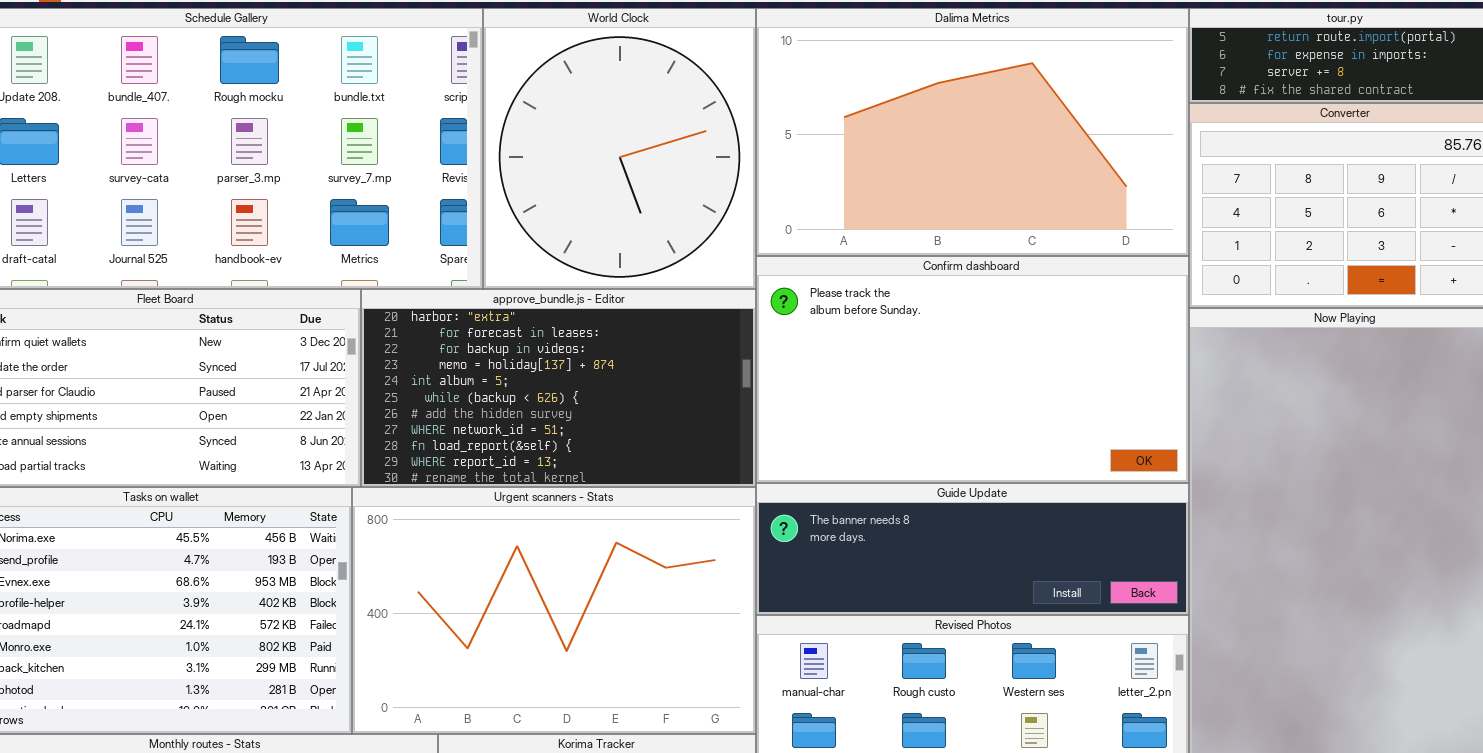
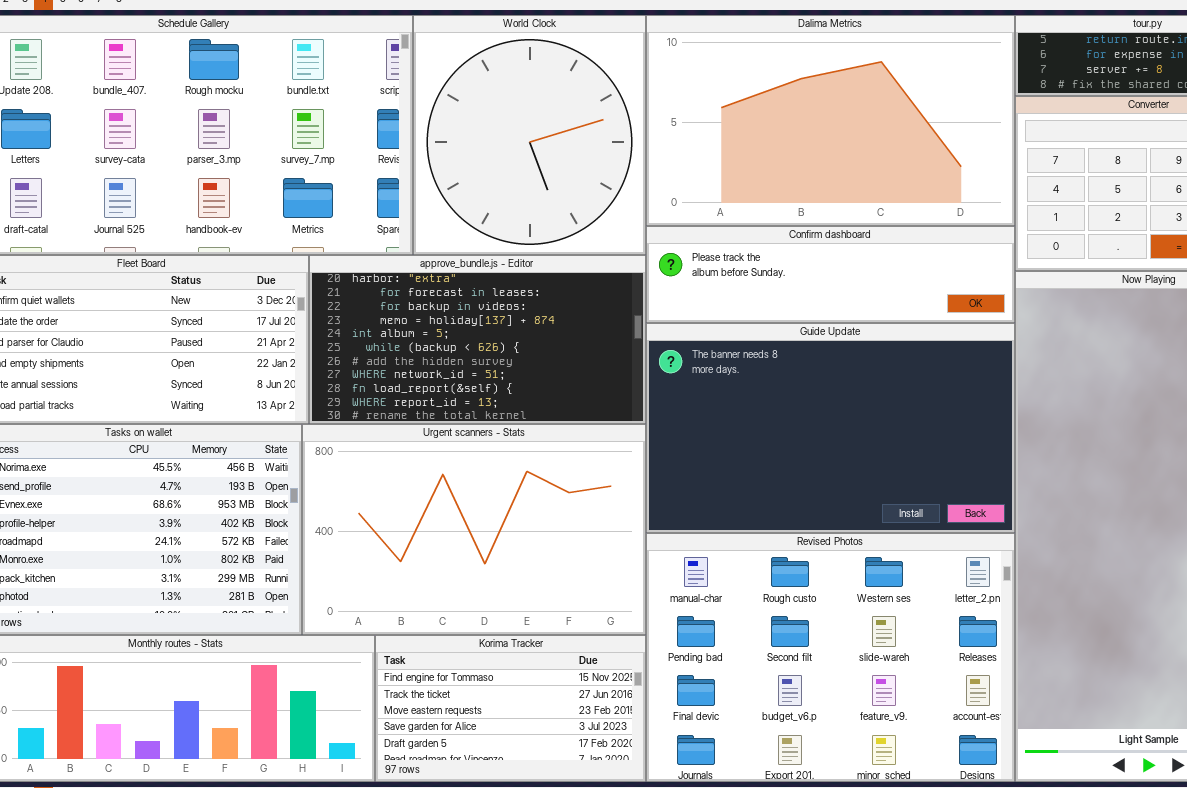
Confirm dashboard: [756,256,1189,483] -> [646,226,1015,323], resized
Guide Update: [756,483,1189,615] -> [646,323,1015,533], resized

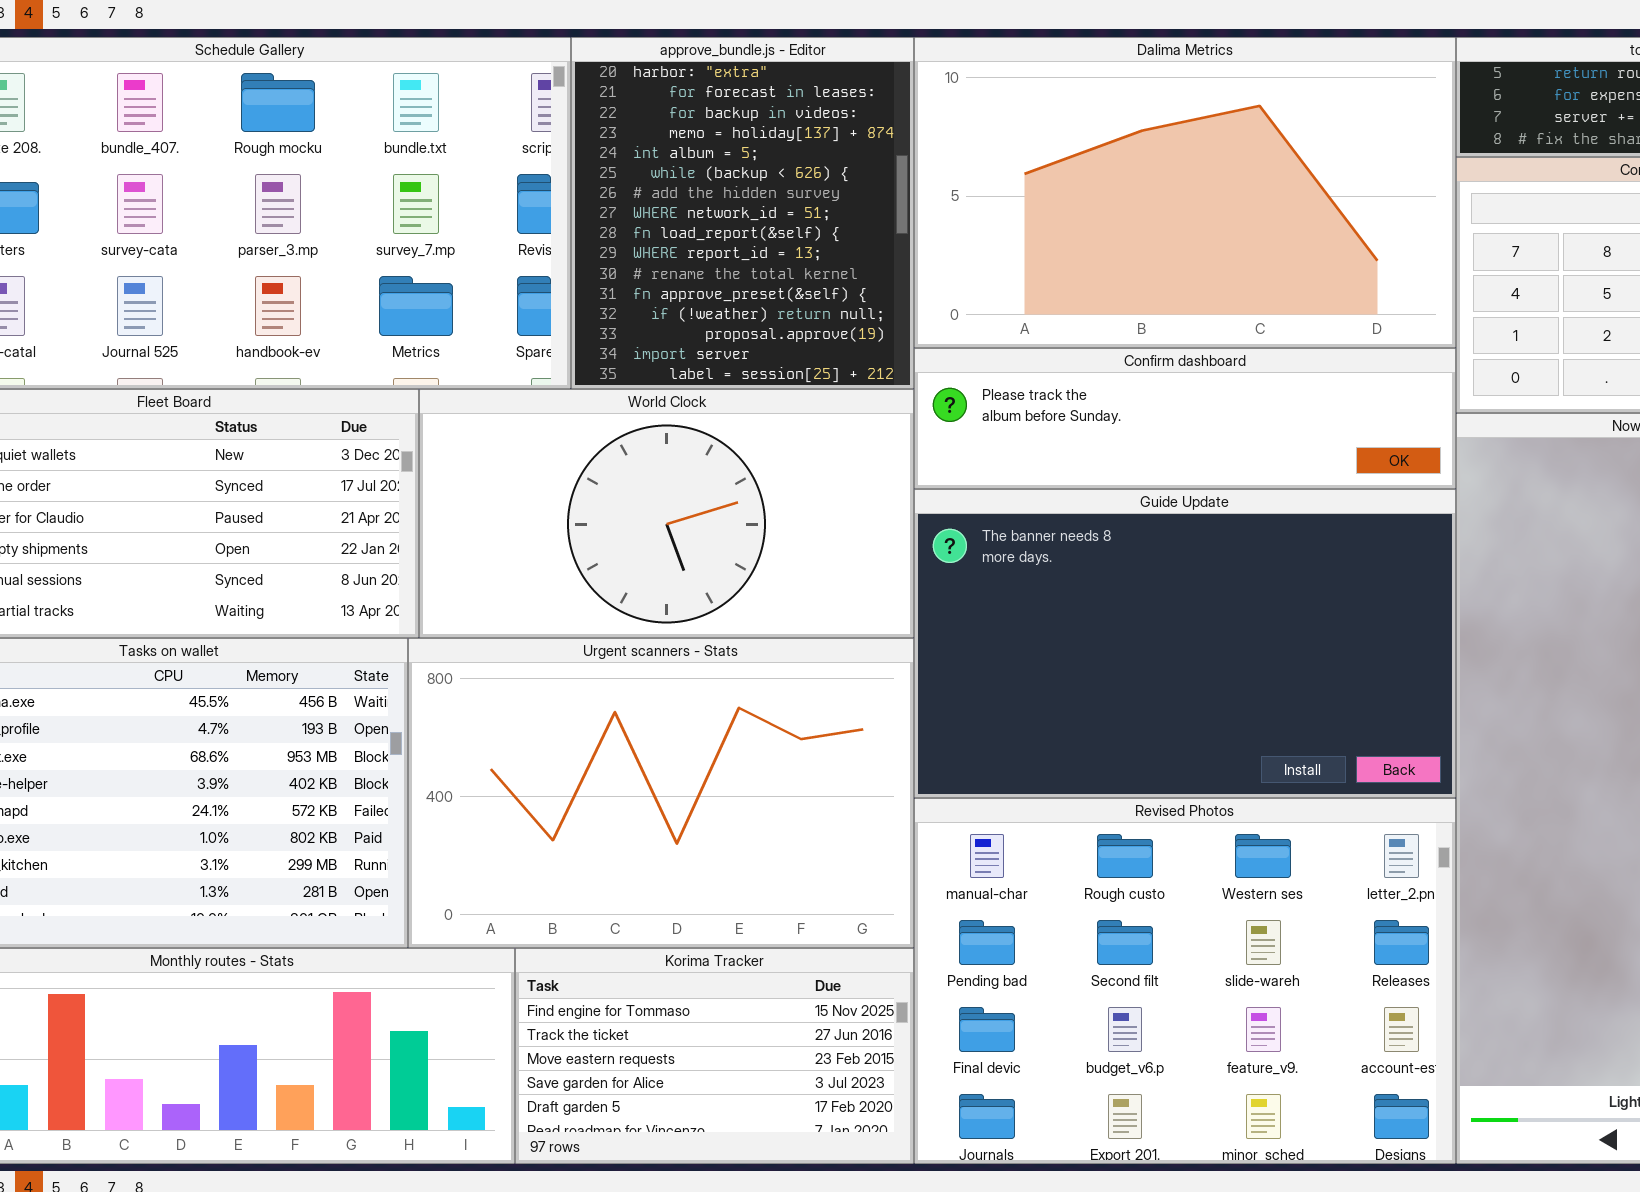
World Clock: [413,15,646,255] -> [419,389,914,638], moved, resized
approve_bundle.js - Editor: [309,255,646,424] -> [571,37,914,389], moved, resized

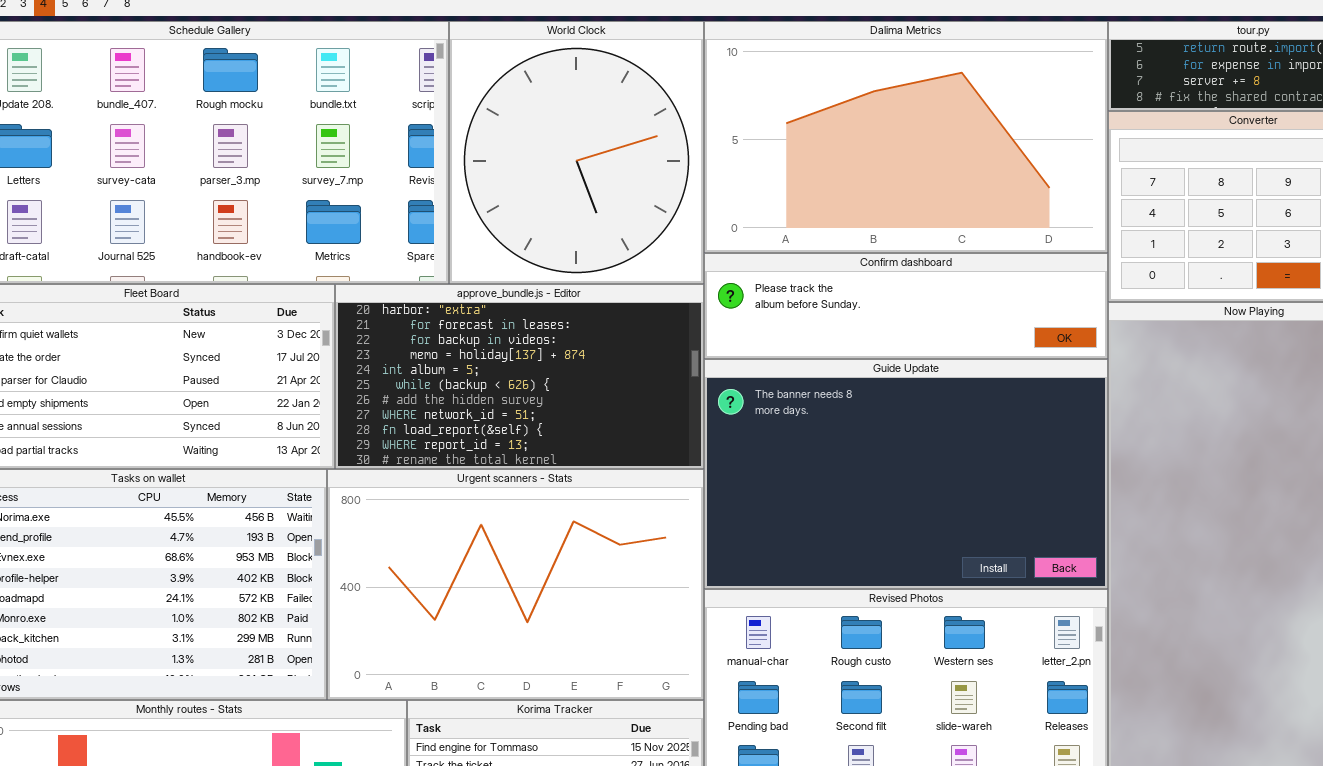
approve_bundle.js - Editor: [571,37,914,389] -> [335,284,704,469], moved, resized
World Clock: [419,389,914,638] -> [449,21,704,284], moved, resized

